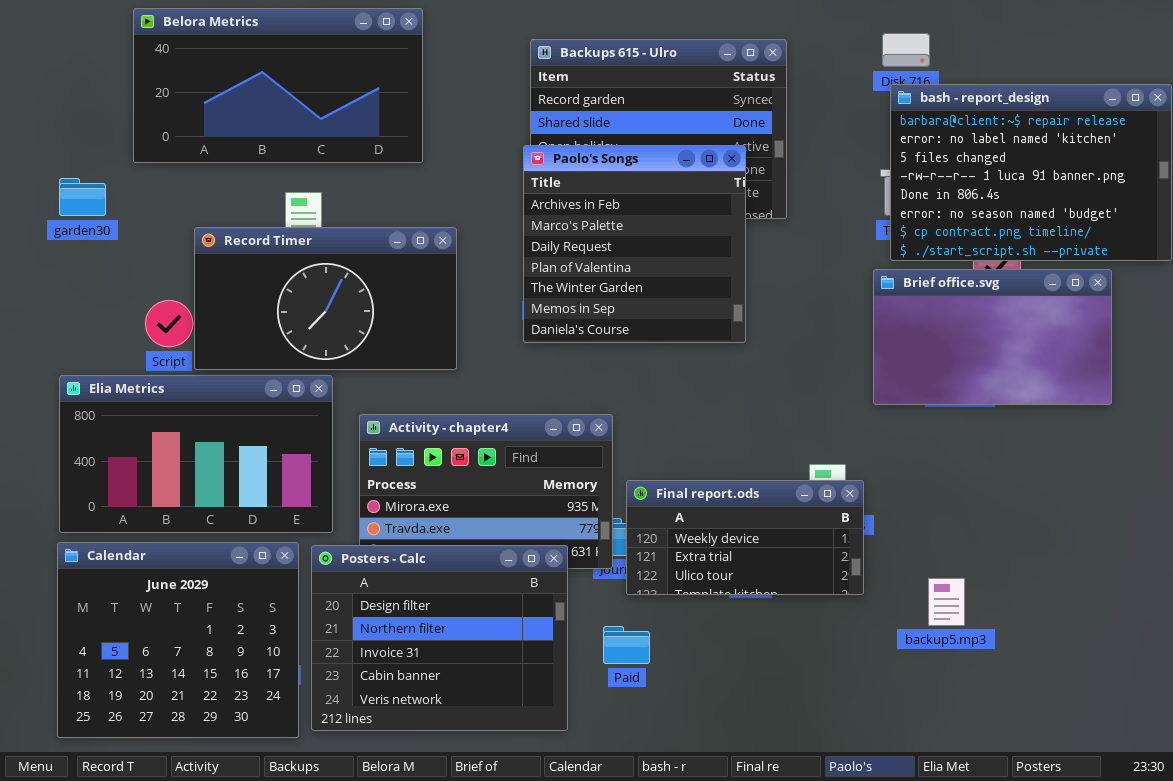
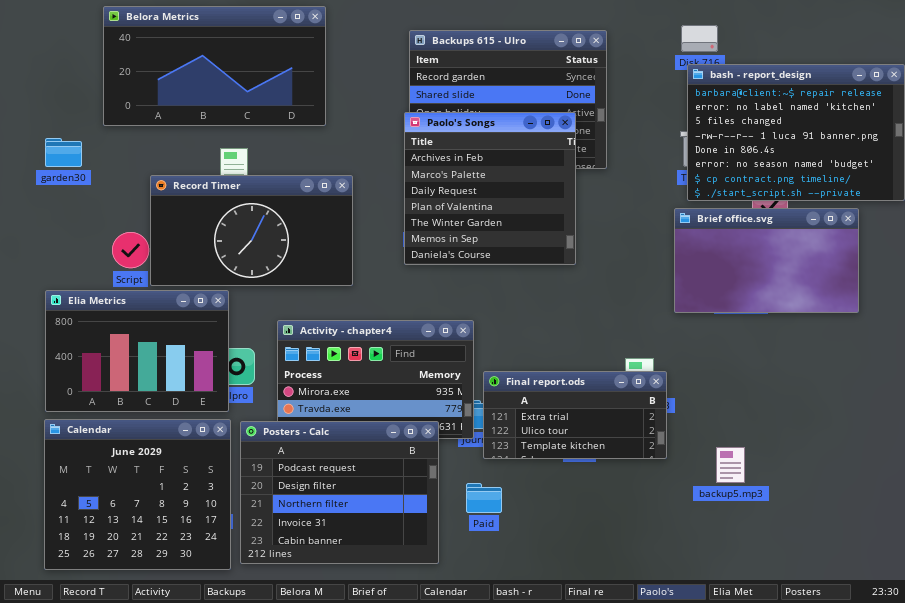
Elia Metrics: [59,375,333,533] -> [45,290,229,412], resized
Final report.ods: [626,480,864,595] -> [483,371,667,459], scrolled down 1 row
Posters - Calc: [311,545,568,731] -> [240,421,439,564], scrolled up 1 row

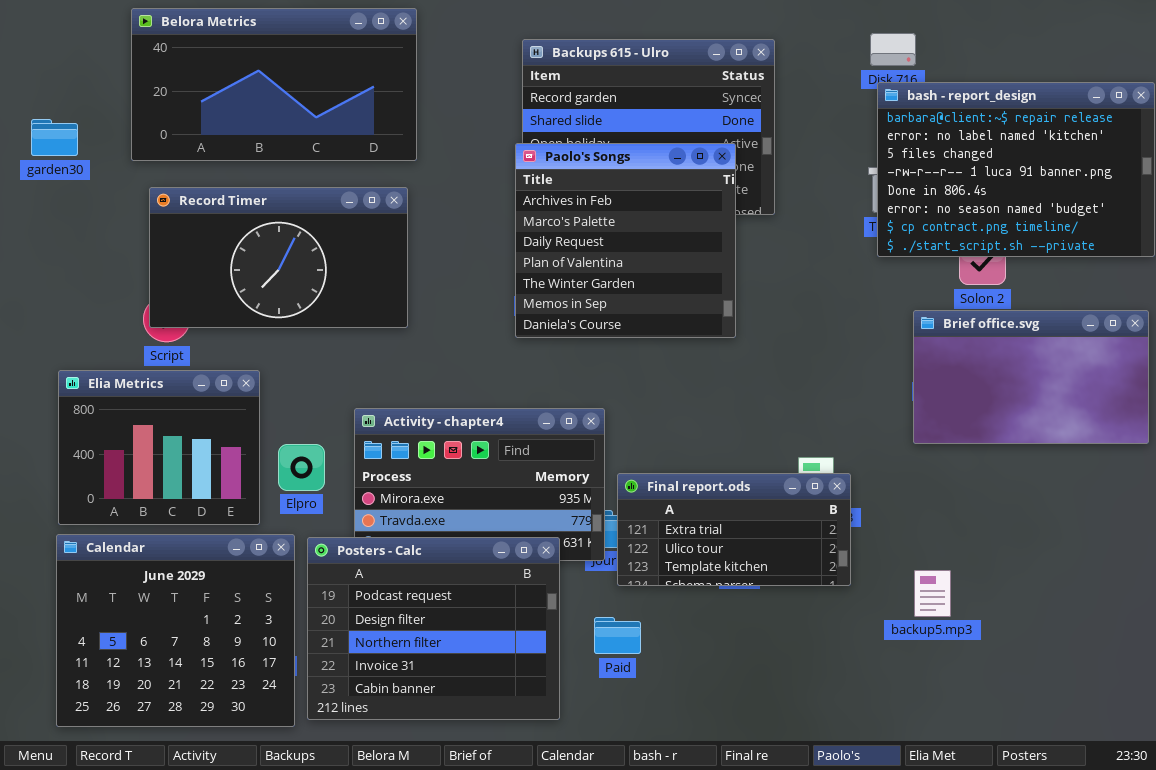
garden30: [45,138,82,167] -> [31,119,78,156], moved
Record Timer: [150,175,353,286] -> [149,187,408,328], moved
Brief office.svg: [674,208,859,313] -> [913,310,1149,444], moved
Elia Metrics: [45,290,229,412] -> [58,370,260,525], resized

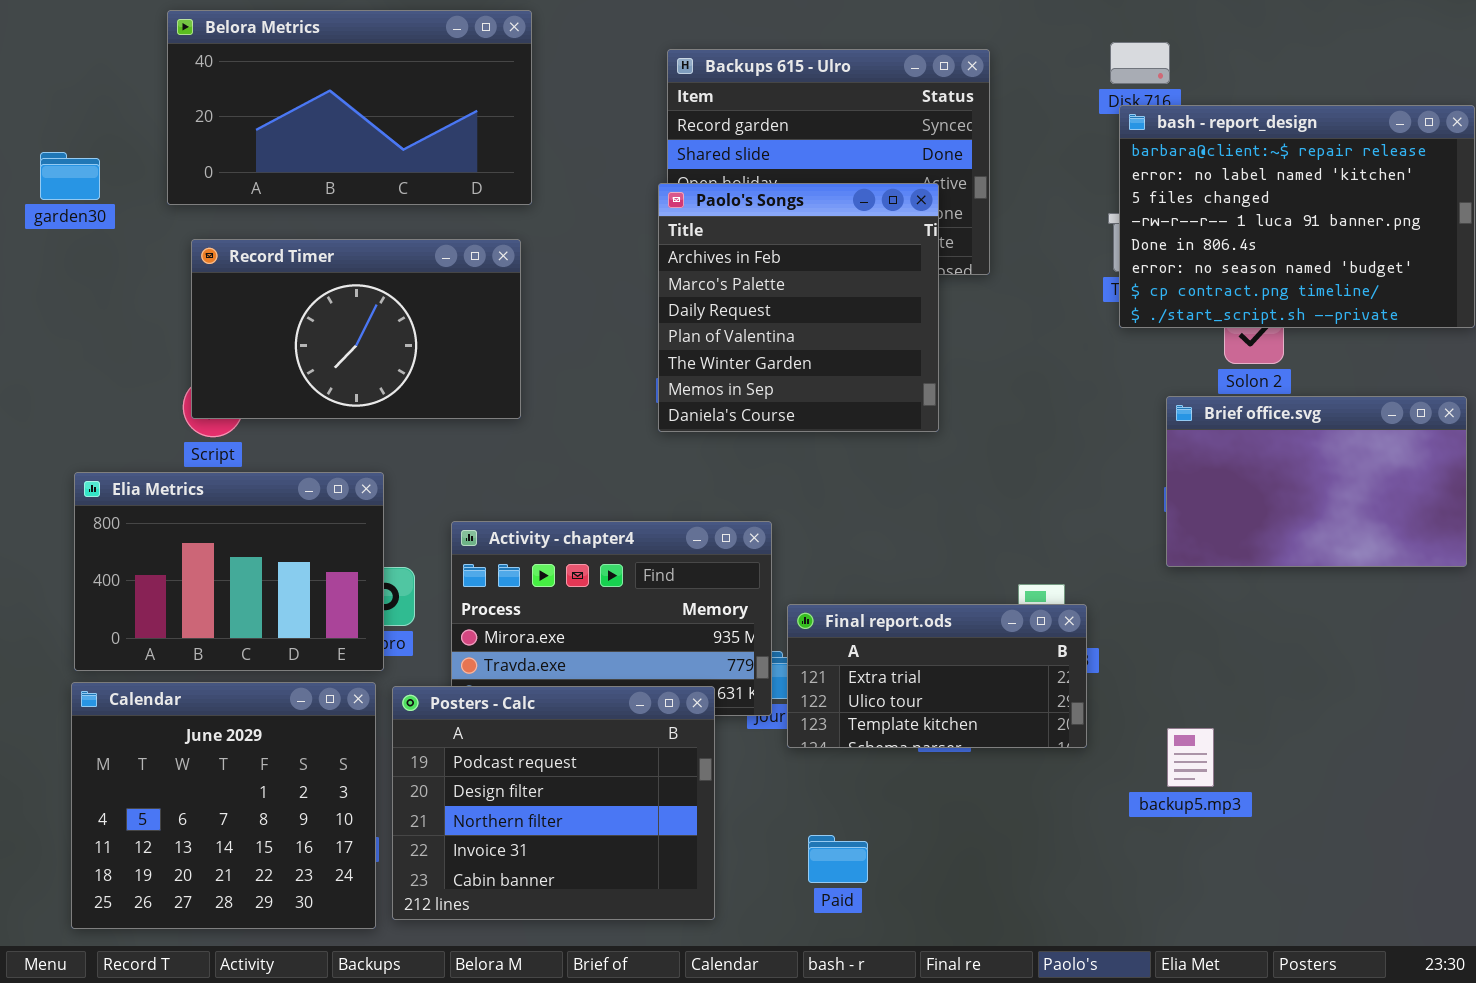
Elia Metrics: [58,370,260,525] -> [74,472,384,671], resized
Paid: [594,617,641,654] -> [808,835,868,883], moved

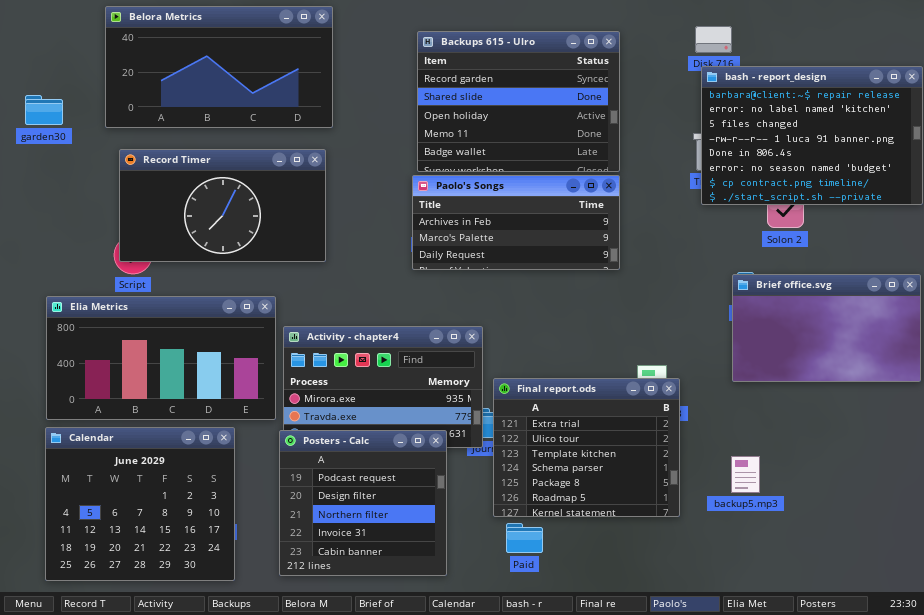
Paolo's Songs: [658,183,939,432] -> [412,175,620,270], resized
Brief office.svg: [1166,396,1467,567] -> [732,274,921,382], moved
Elia Metrics: [74,472,384,671] -> [46,296,276,420], resized
Final report.ods: [787,604,1087,748] -> [493,378,680,517], resized
Posters - Calc: [392,686,715,920] -> [279,430,447,576], resized

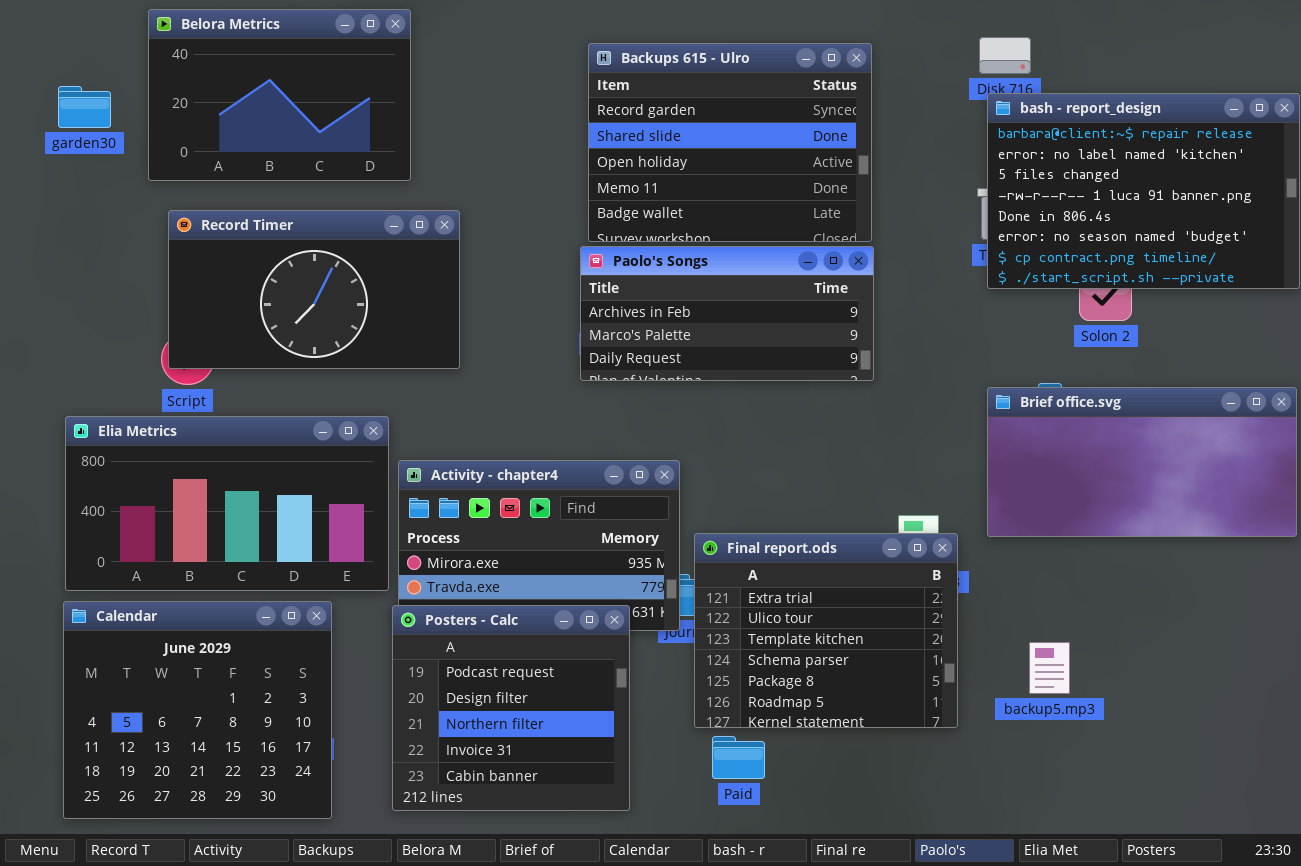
Belora Metrics: [105,6,333,128] -> [148,9,411,181], resized
garden30: [25,95,63,125] -> [58,86,111,128], moved
Brief office.svg: [732,274,921,382] -> [987,387,1297,537], resized

